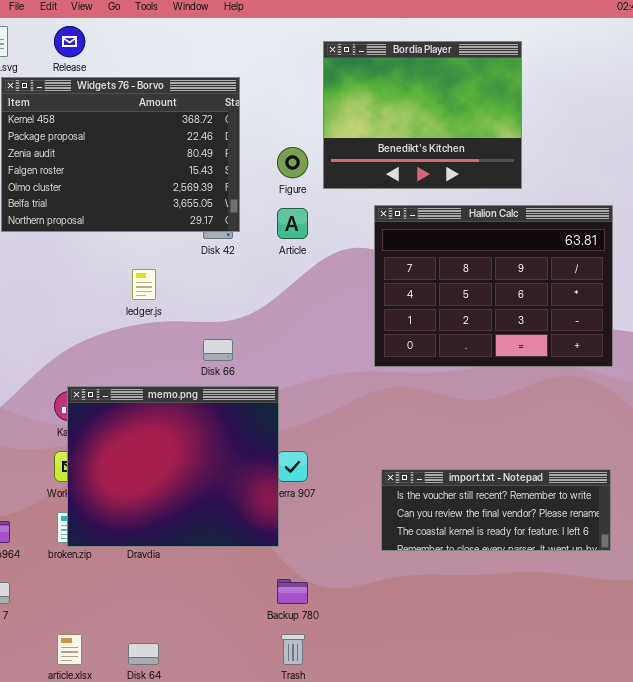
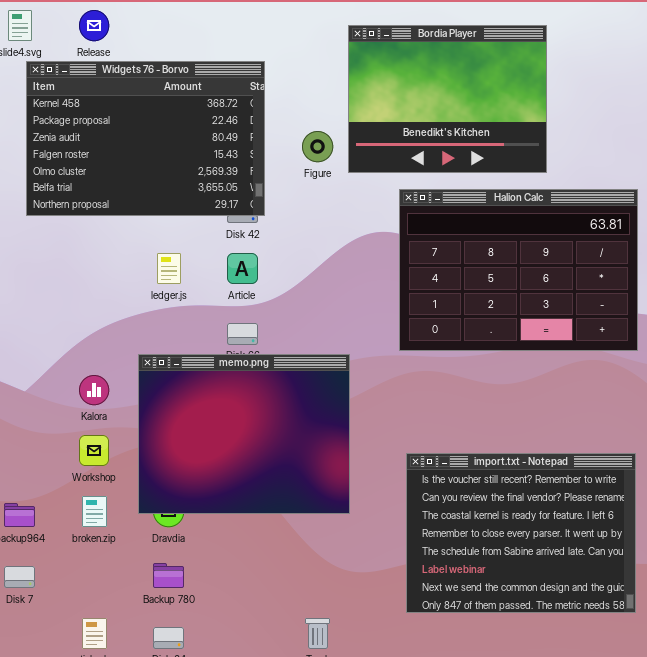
Article: [277,208,308,239] -> [227,253,258,284], moved
memo.png: [67,386,279,547] -> [138,354,350,514], moved
import.txt - Notepad: [381,469,611,551] -> [406,453,636,613], resized
Backup 780: [277,579,308,604] -> [153,563,184,588], moved

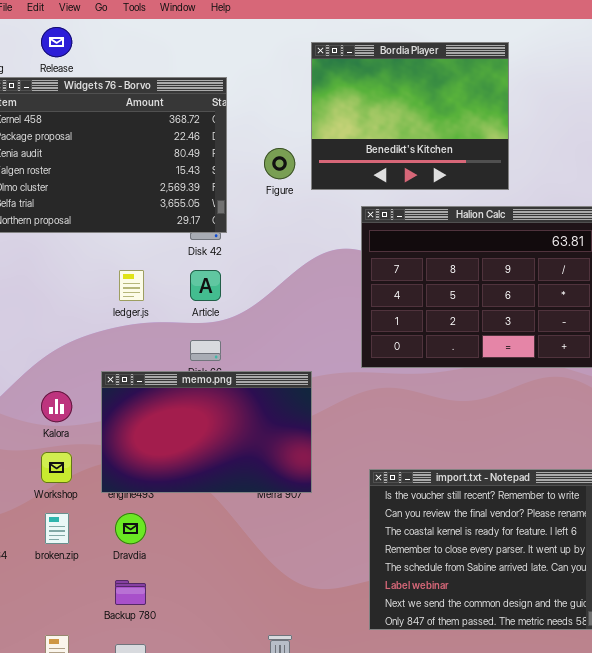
memo.png: [138,354,350,514] -> [101,371,312,493], resized

